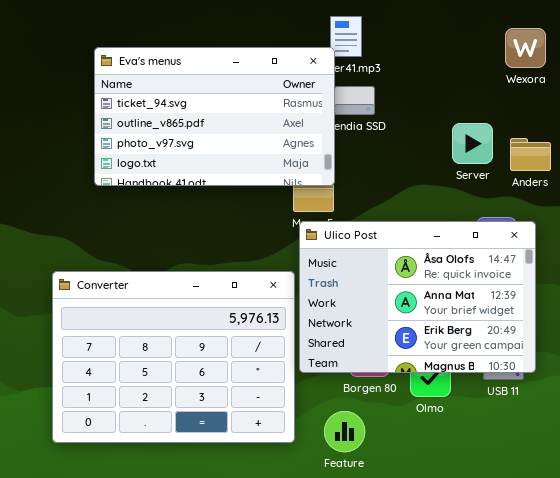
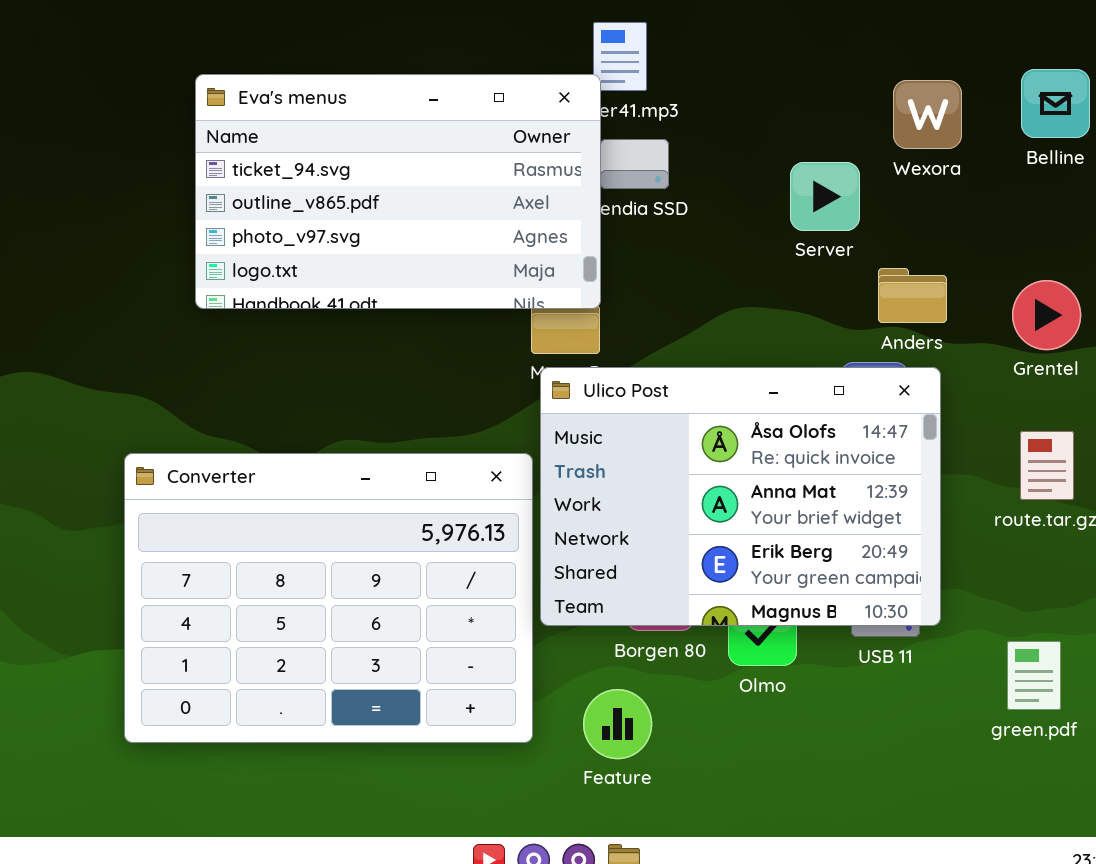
Wexora: [505,28,546,68] -> [893,80,962,149], moved
Server: [452,123,493,164] -> [790,162,860,231], moved
Anders: [510,138,551,171] -> [878,268,947,323], moved

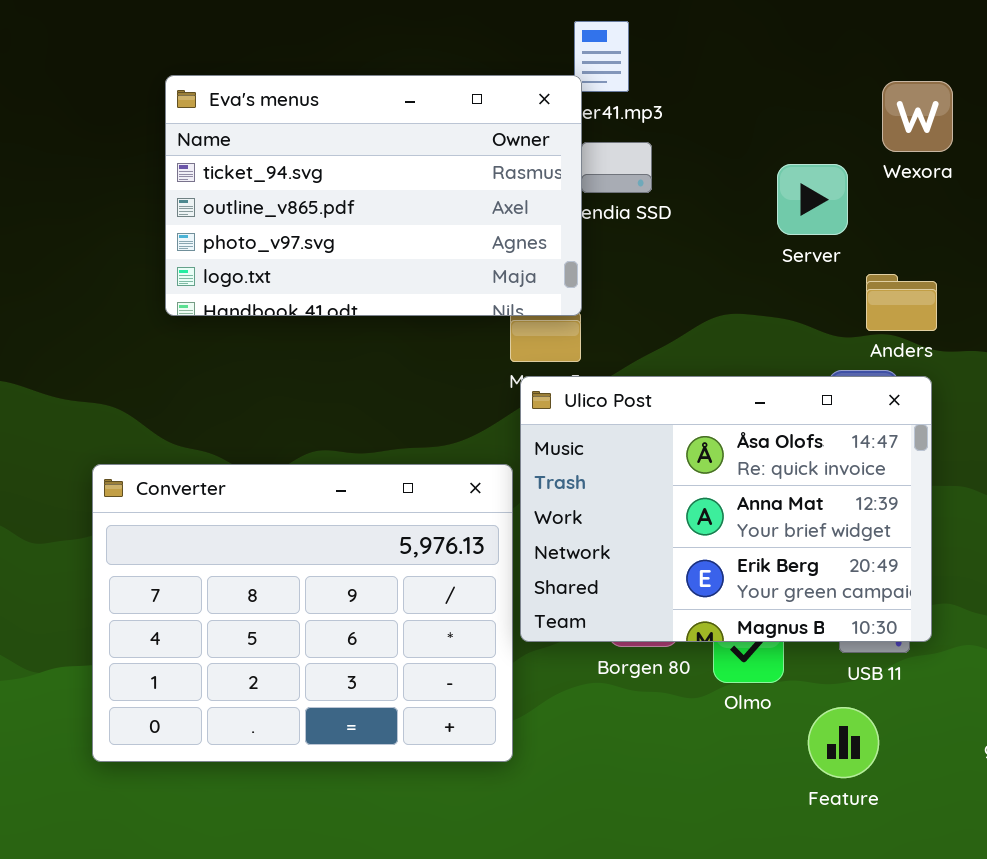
Feature: [583,689,652,759] -> [808,707,879,778], moved

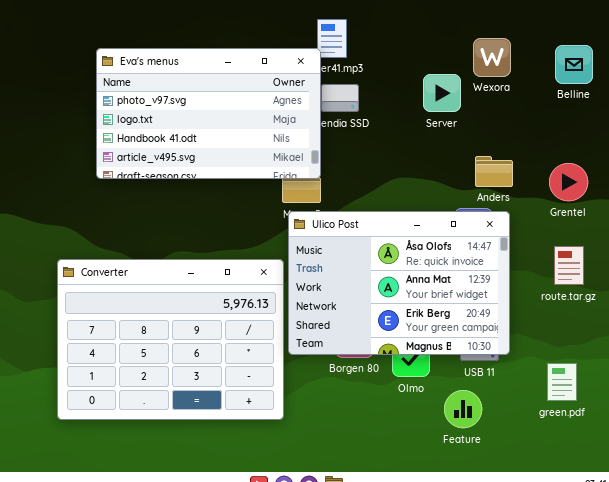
Eva's menus: [165,75,582,316] -> [96,48,321,179], scrolled down 2 rows
Wexora: [882,81,953,152] -> [473,38,511,77], moved
Server: [777,164,848,235] -> [423,74,461,112], moved

